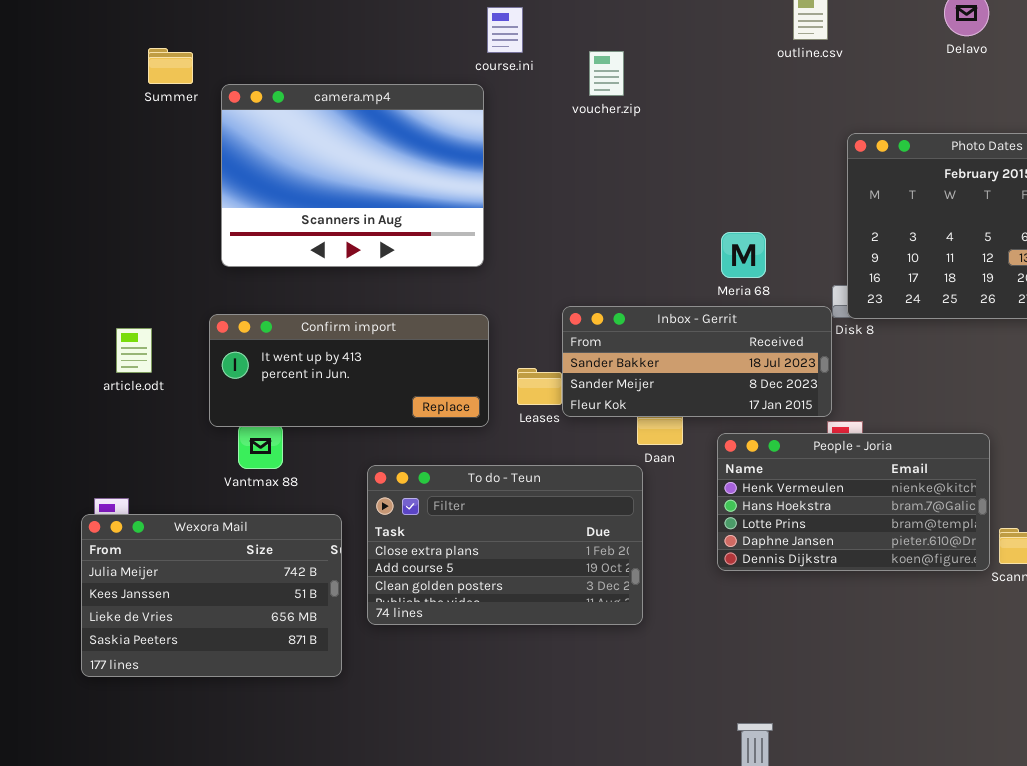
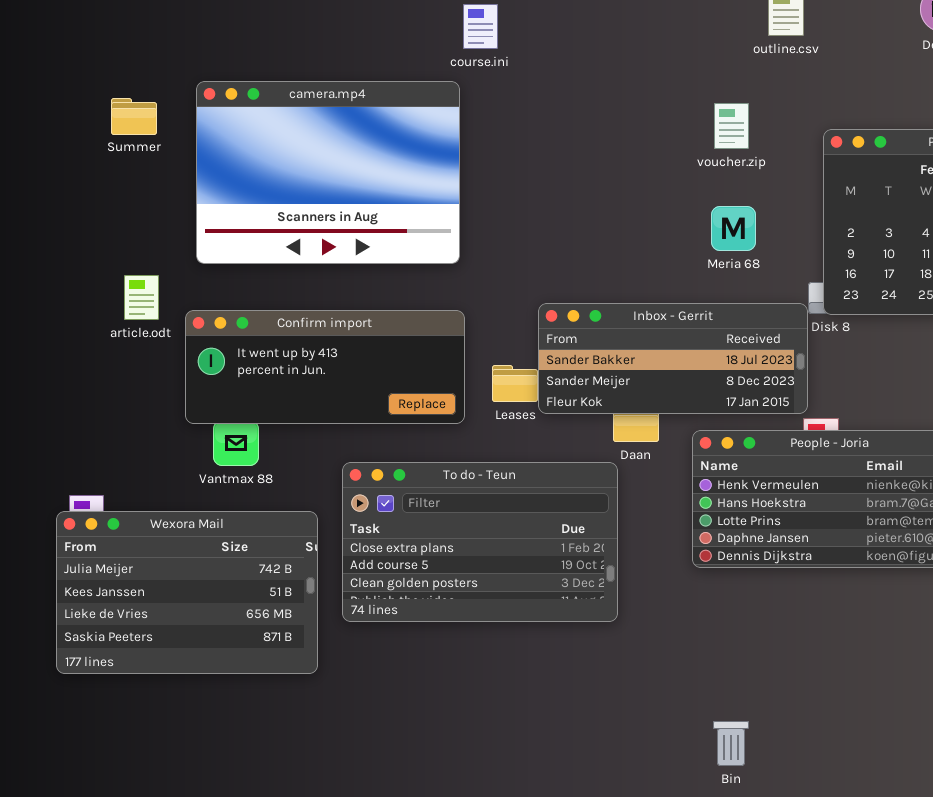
Summer: [148,48,193,84] -> [111,98,157,135], moved
voucher.zip: [589,51,624,96] -> [714,103,749,149], moved
Meria 68: [721,232,766,278] -> [711,206,756,251], moved
article.odt: [116,328,152,373] -> [124,275,159,320], moved

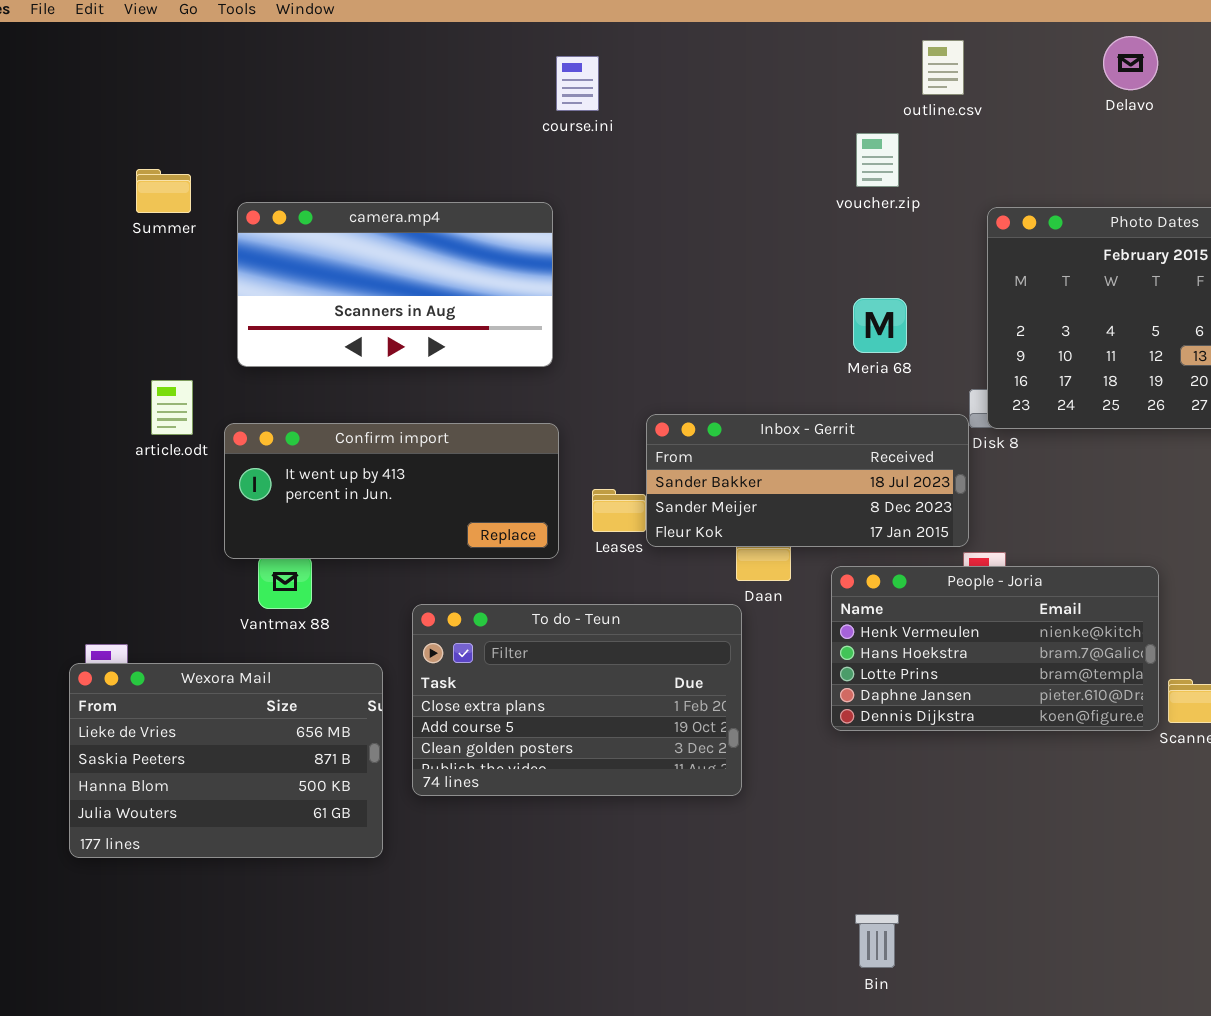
camera.mp4: [196,81,460,264] -> [237,202,553,367], resized
voucher.zip: [714,103,749,149] -> [856,133,899,187], moved
Wexora Mail: [56,511,318,674] -> [69,663,383,858], scrolled down 2 rows

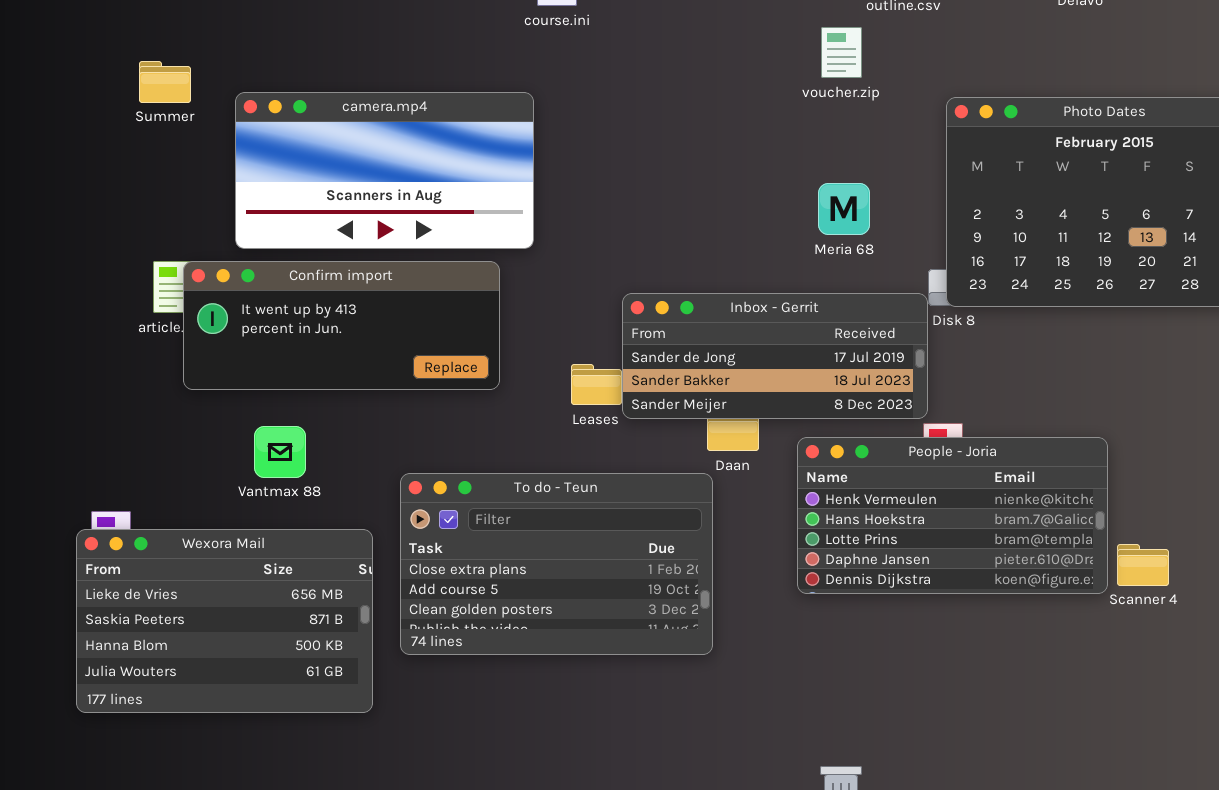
Inbox - Gerrit: [646,414,969,547] -> [622,293,928,419], scrolled up 1 row
Confirm import: [224,423,559,559] -> [183,261,500,390], moved

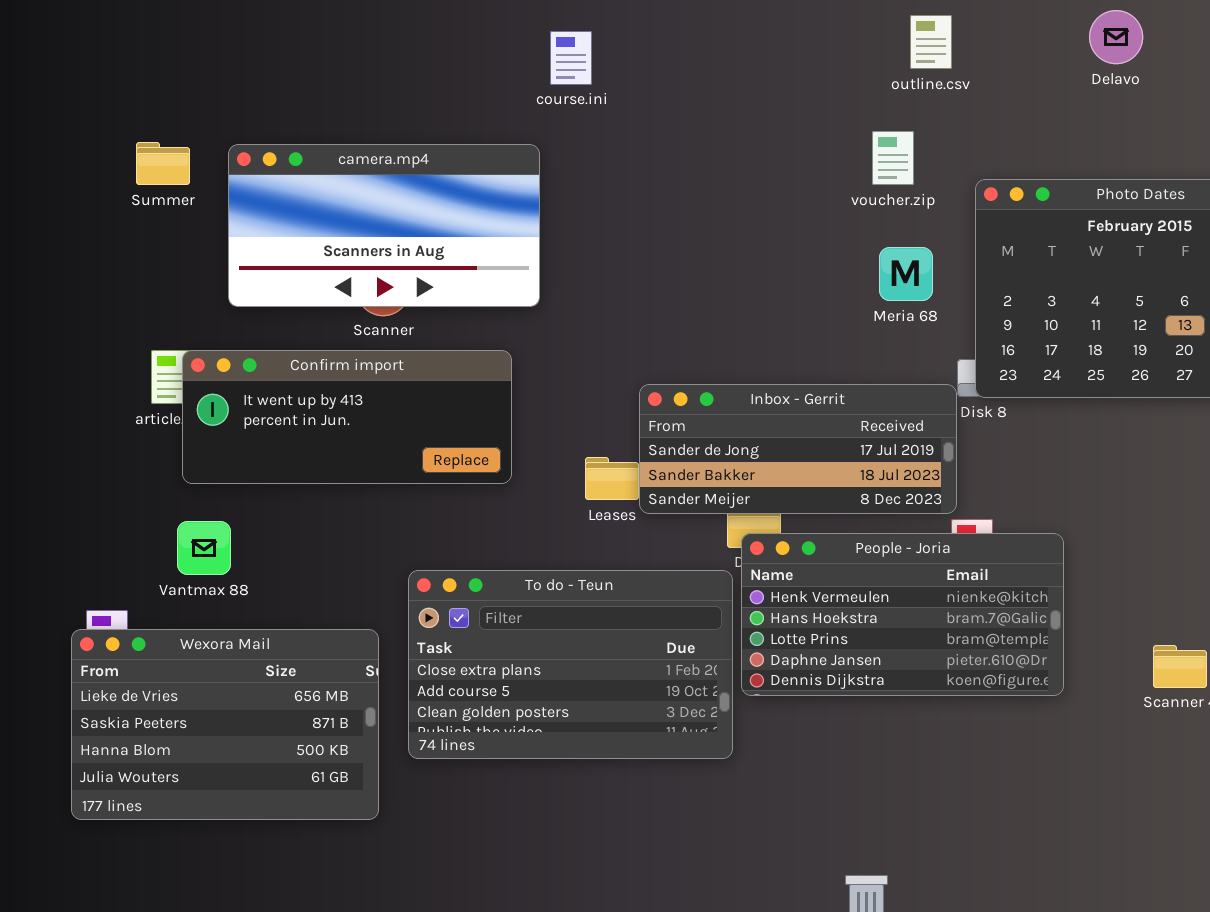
voucher.zip: [821,27,862,78] -> [872,131,914,185], moved
camera.mp4: [235,92,534,249] -> [228,144,540,307], moved
Meria 68: [818,183,870,235] -> [879,247,933,301], moved
Vantmax 88: [254,426,306,478] -> [177,521,231,575], moved
People - Joria: [797,437,1108,594] -> [741,533,1064,696], moved

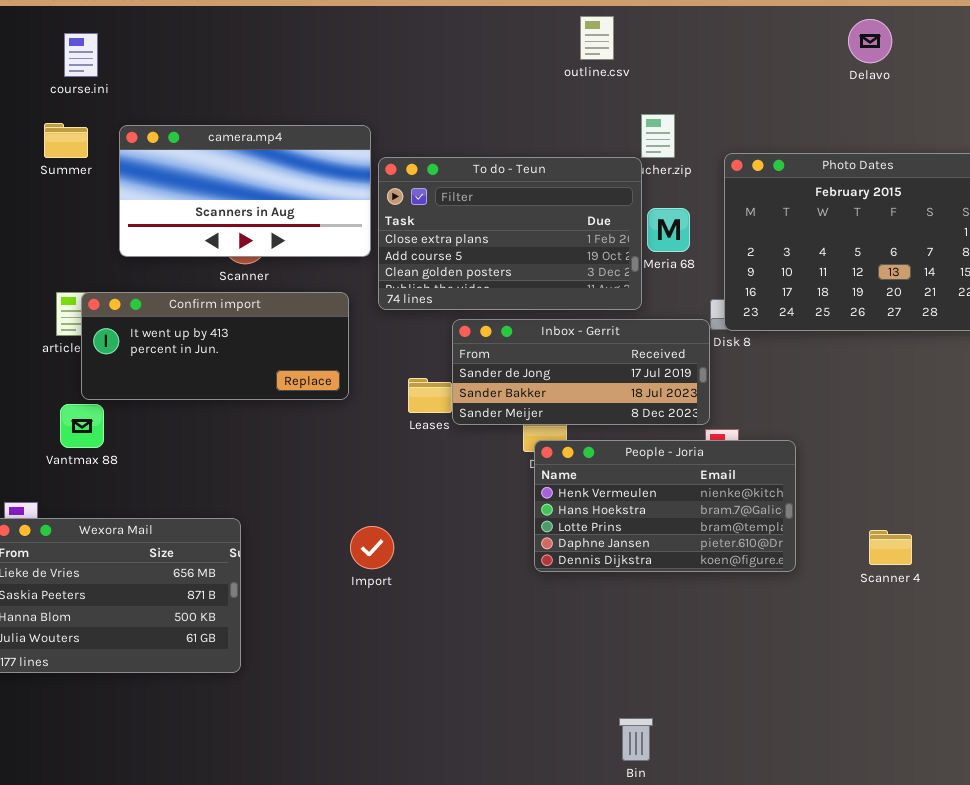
Delavo: [1089,10,1143,64] -> [848,19,892,63], moved
outline.csv: [910,15,952,69] -> [580,16,614,60], moved
course.ini: [550,31,592,85] -> [64,33,98,77], moved
Vantmax 88: [177,521,231,575] -> [60,404,104,448], moved
To do - Teun: [408,570,733,759] -> [378,157,642,310], moved

